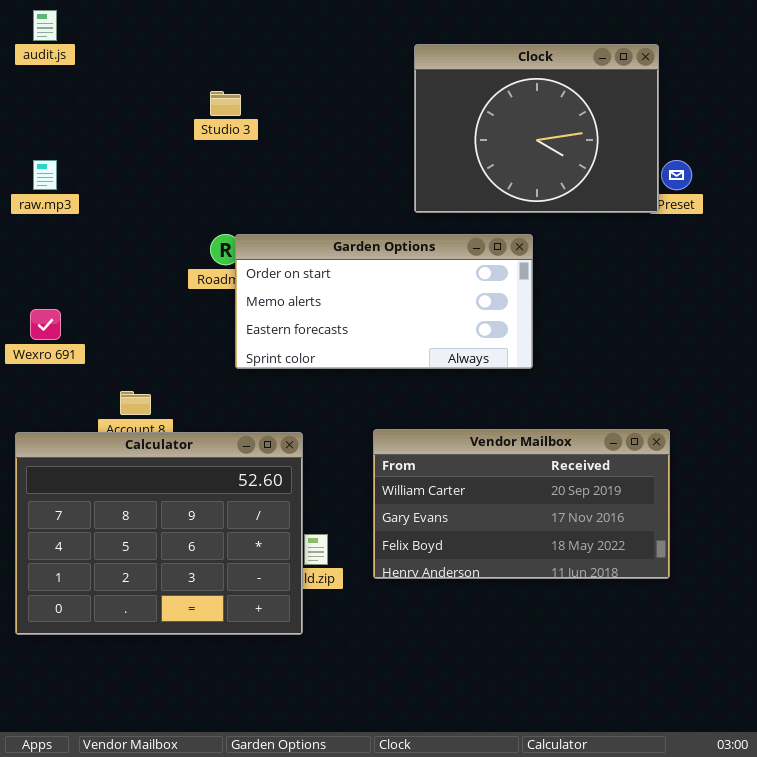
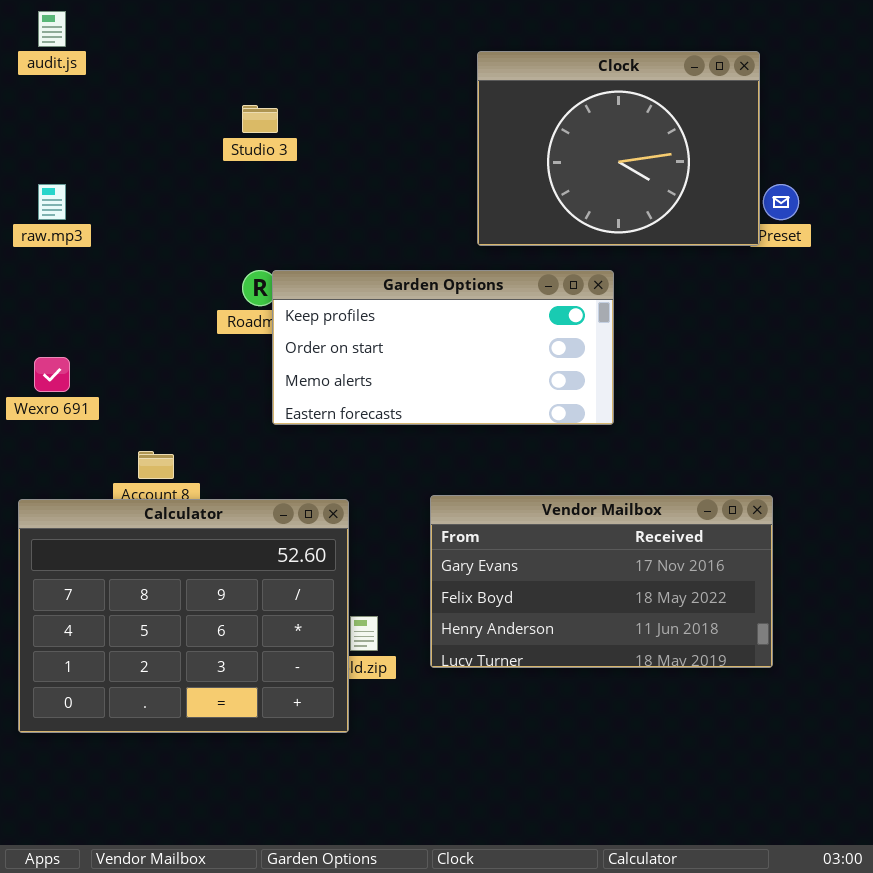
Garden Options: [235,234,533,369] -> [272,270,614,425], scrolled up 1 row
Vendor Mailbox: [373,429,670,579] -> [430,495,773,668], scrolled down 1 row

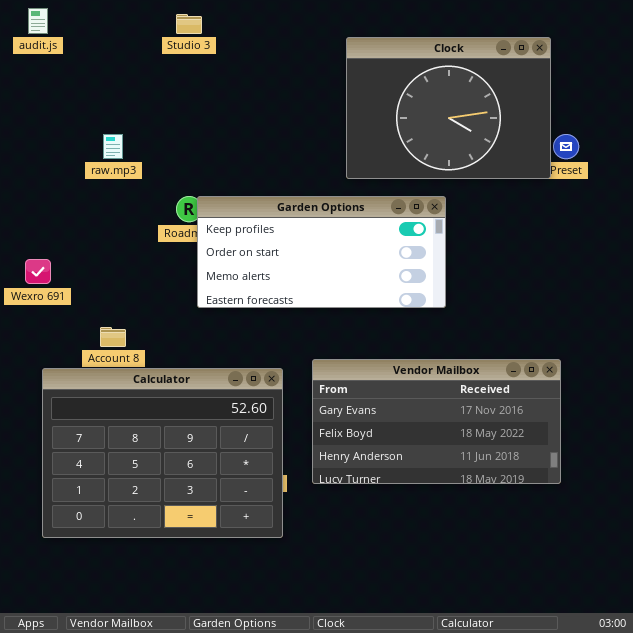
Studio 3: [242,105,278,133] -> [176,14,202,34], moved
raw.mp3: [38,184,66,220] -> [103,134,123,159], moved
Calculator: [18,499,349,733] -> [42,368,283,538], moved

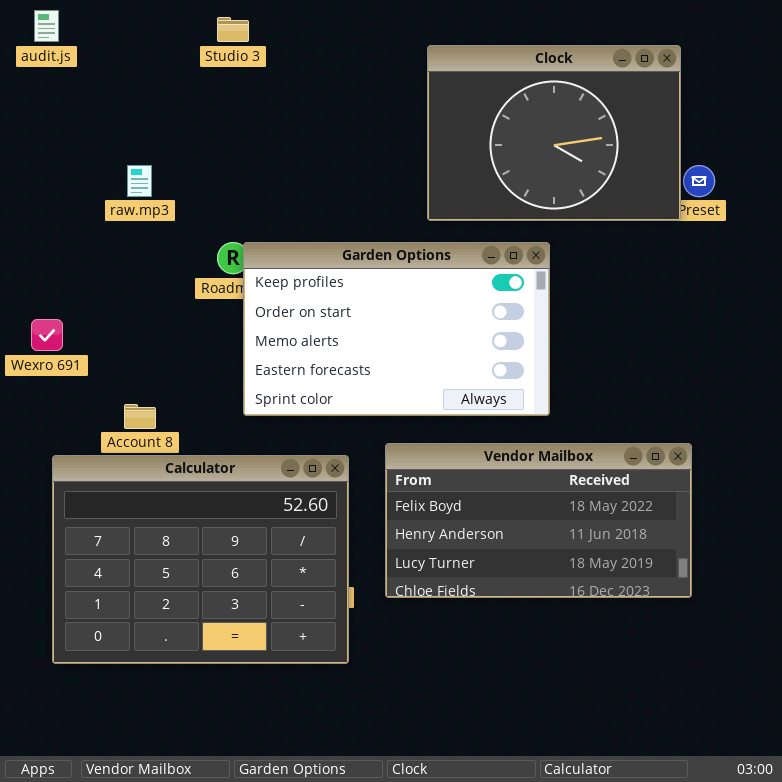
Garden Options: [197,196,446,308] -> [243,242,550,416], resized
Vendor Mailbox: [312,359,561,484] -> [385,443,692,598], scrolled down 1 row

